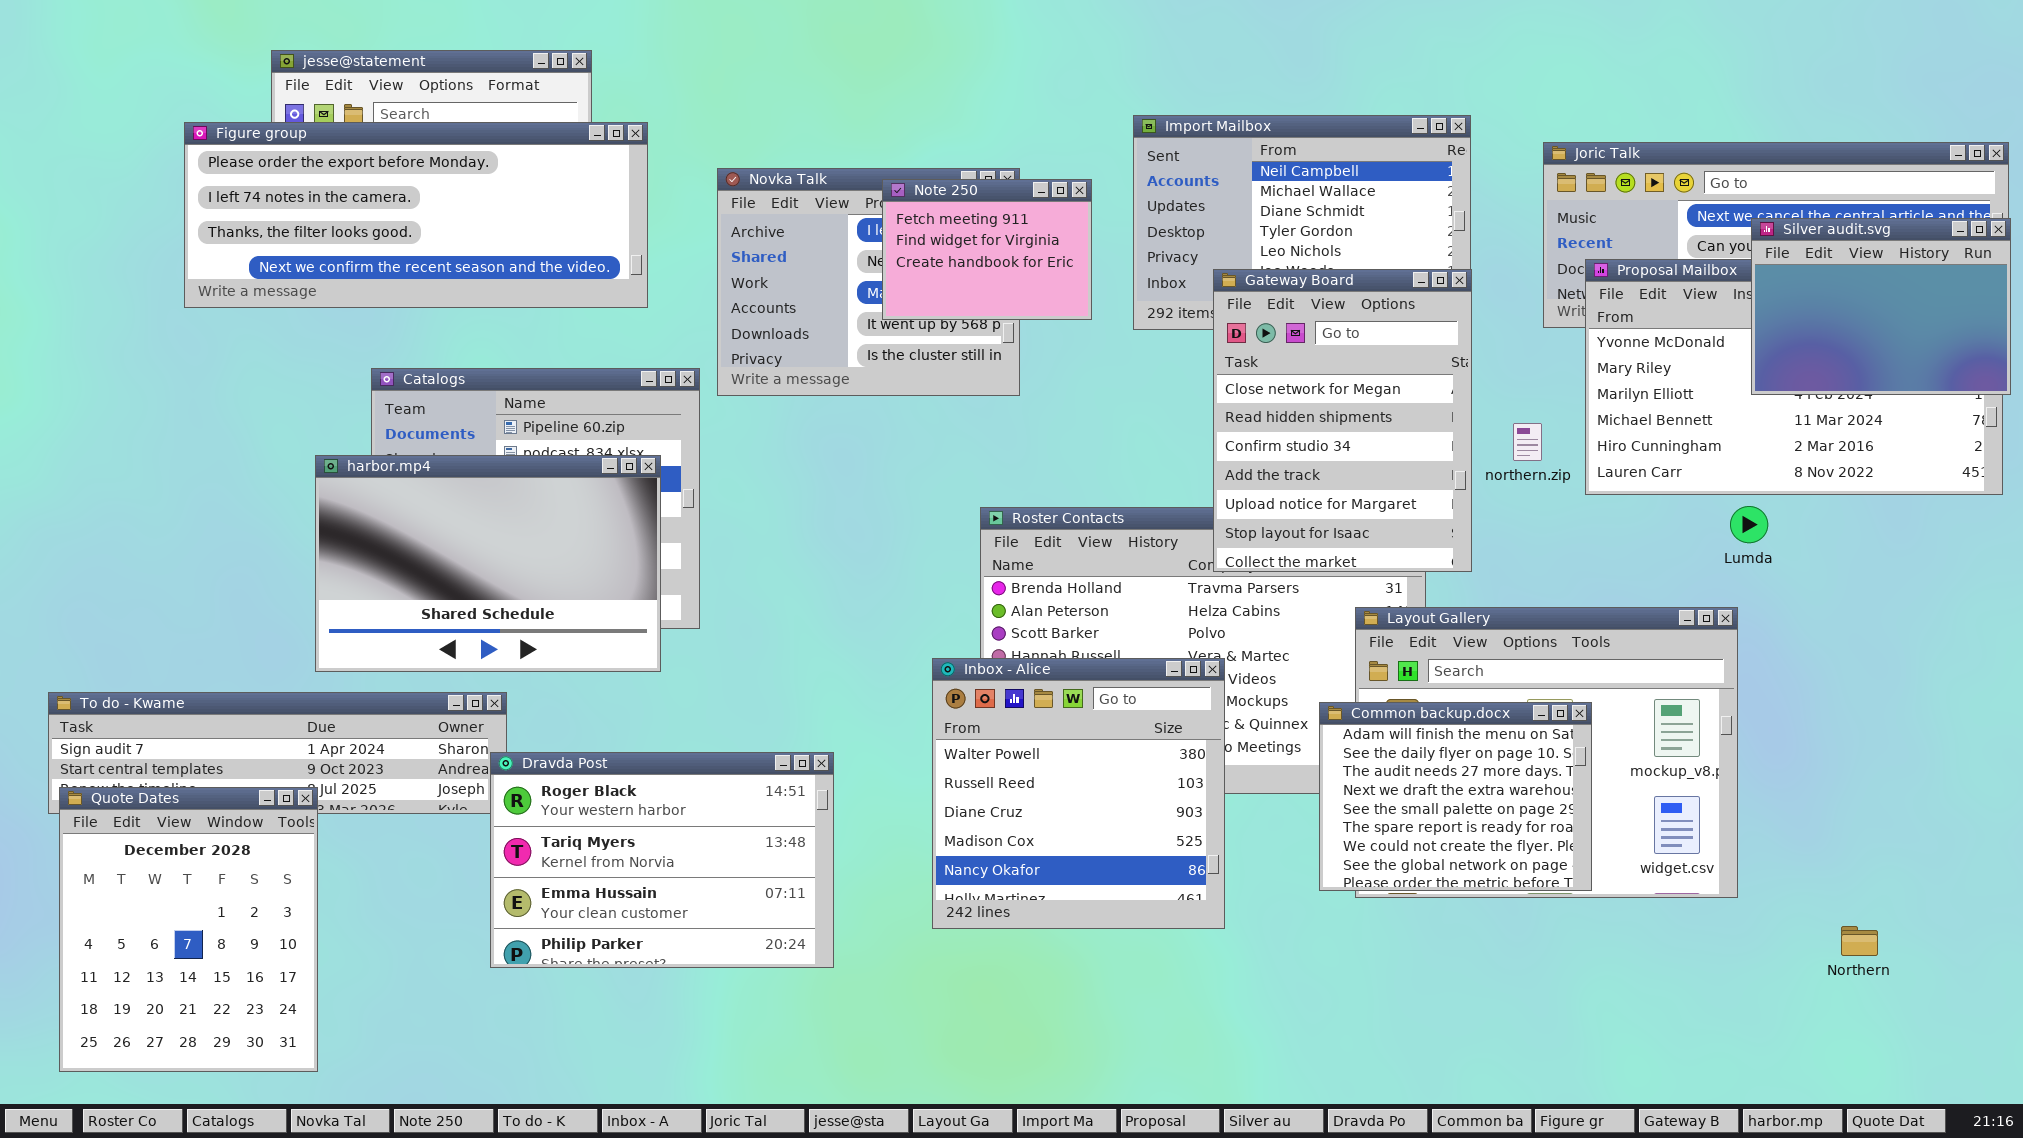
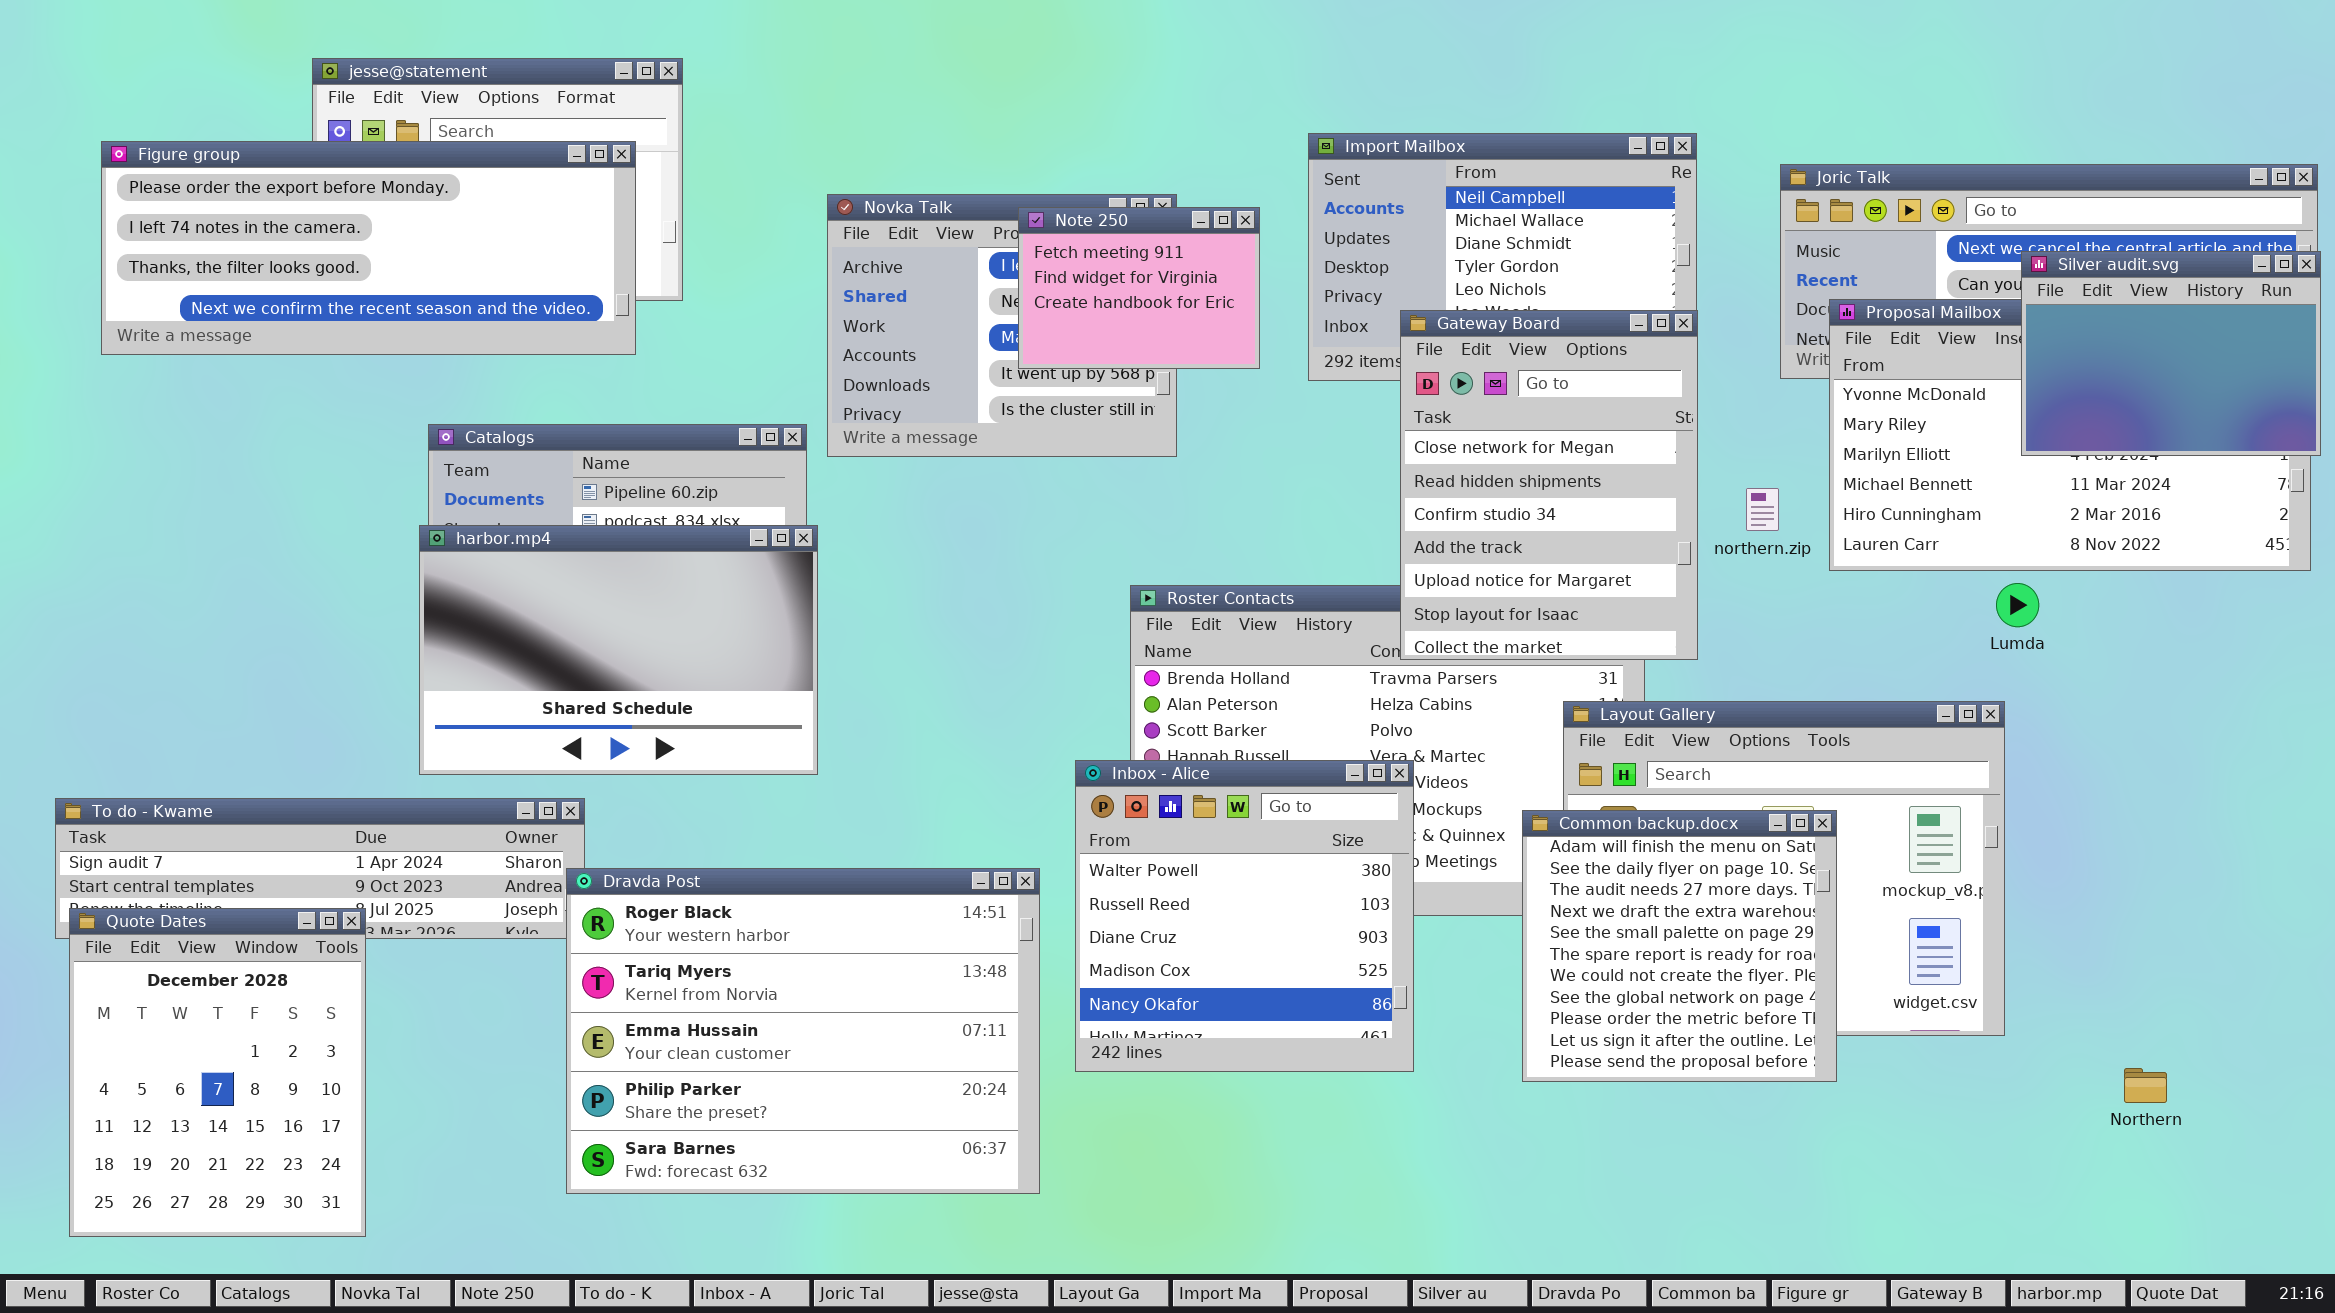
Figure group: [184,122,648,308] -> [101,141,636,355], moved
harbor.mp4: [315,455,661,672] -> [419,525,818,775], moved
Common backup.docx: [1319,702,1592,891] -> [1522,810,1837,1082], resized
Dravda Post: [490,752,834,968] -> [566,868,1040,1194], resized

